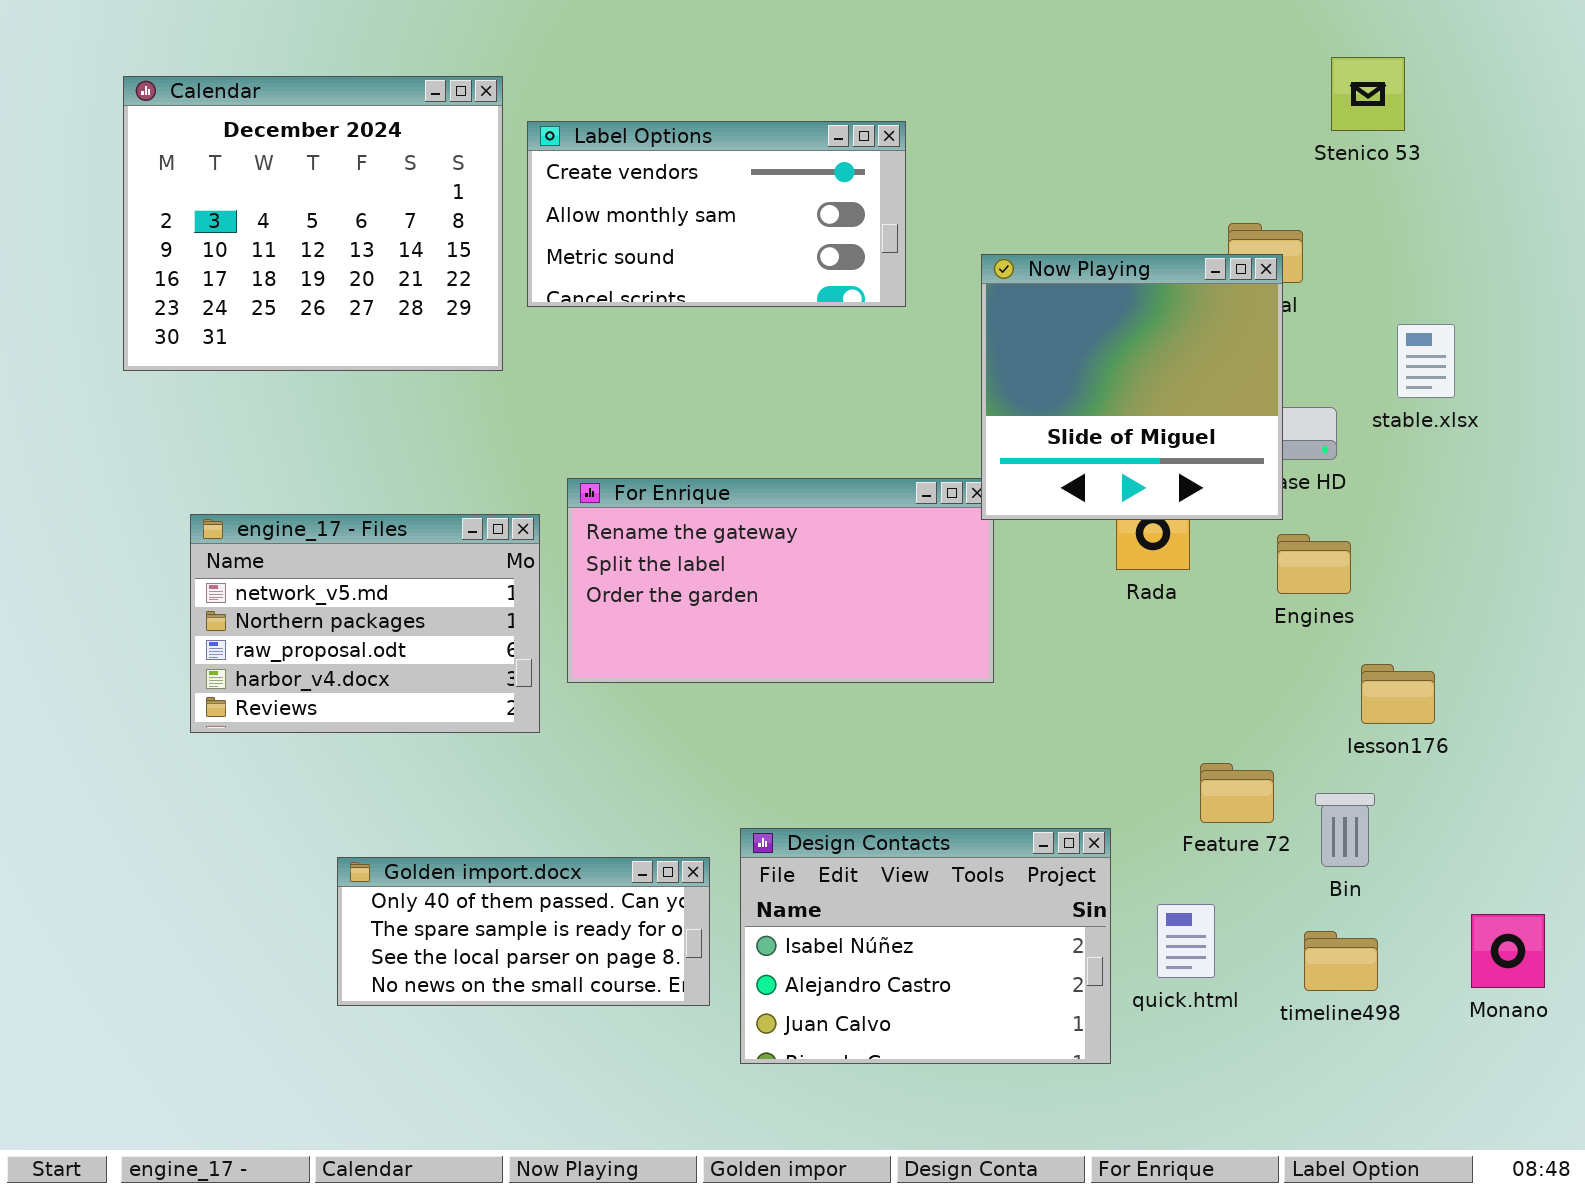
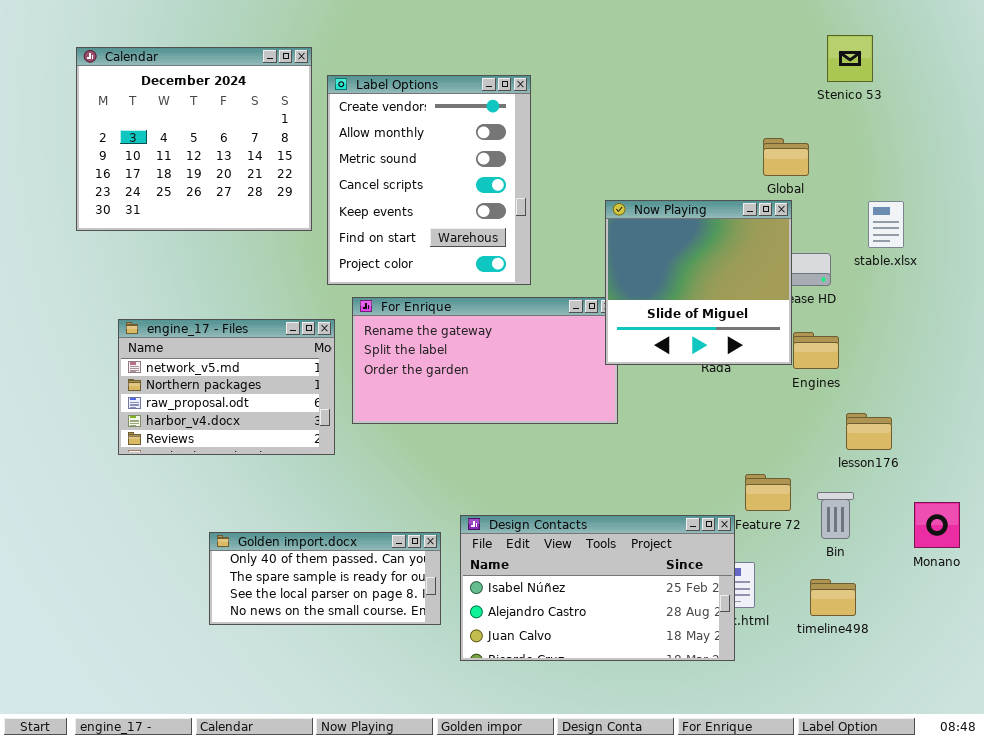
Label Options: [527,121,906,307] -> [327,75,531,285], resized
Now Playing: [981,254,1283,520] -> [605,200,792,365], moved
Design Contacts: [740,828,1111,1064] -> [460,515,735,661], resized
Monano: [1471,914,1545,988] -> [914,502,960,548], moved

